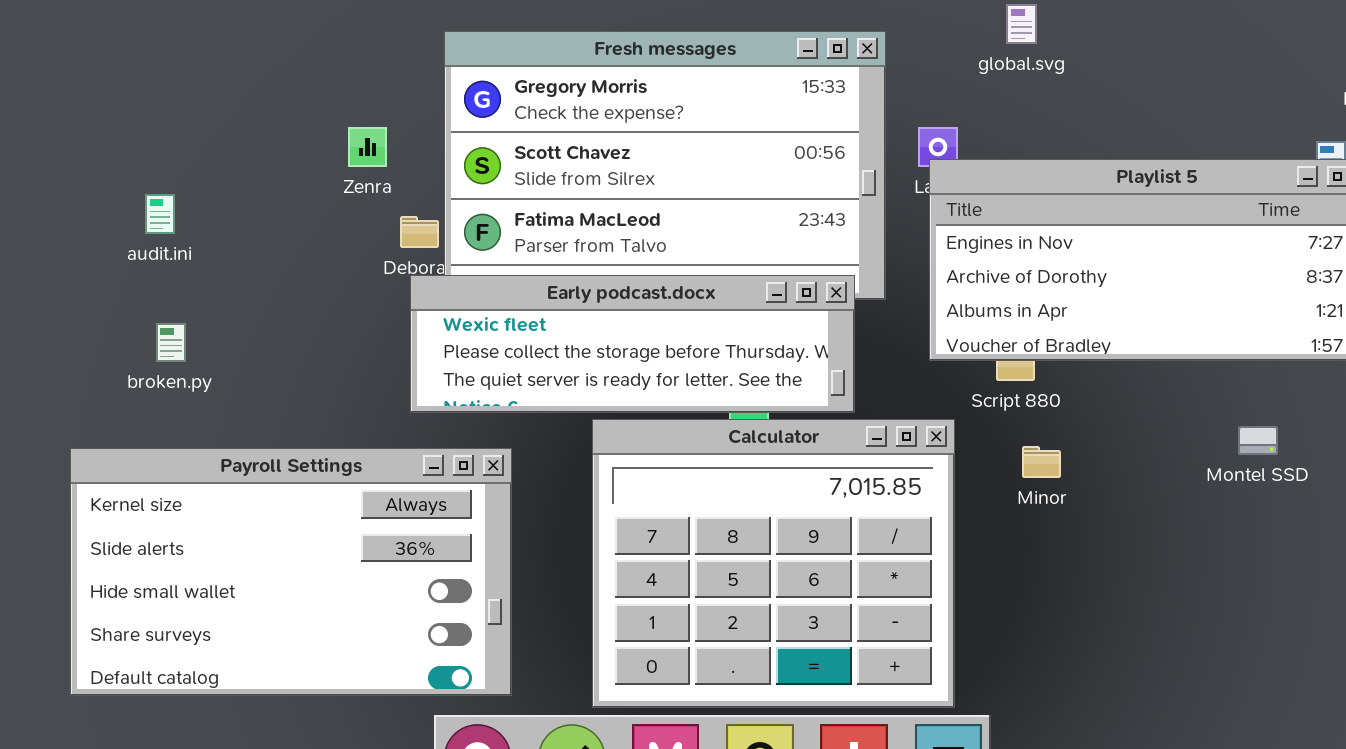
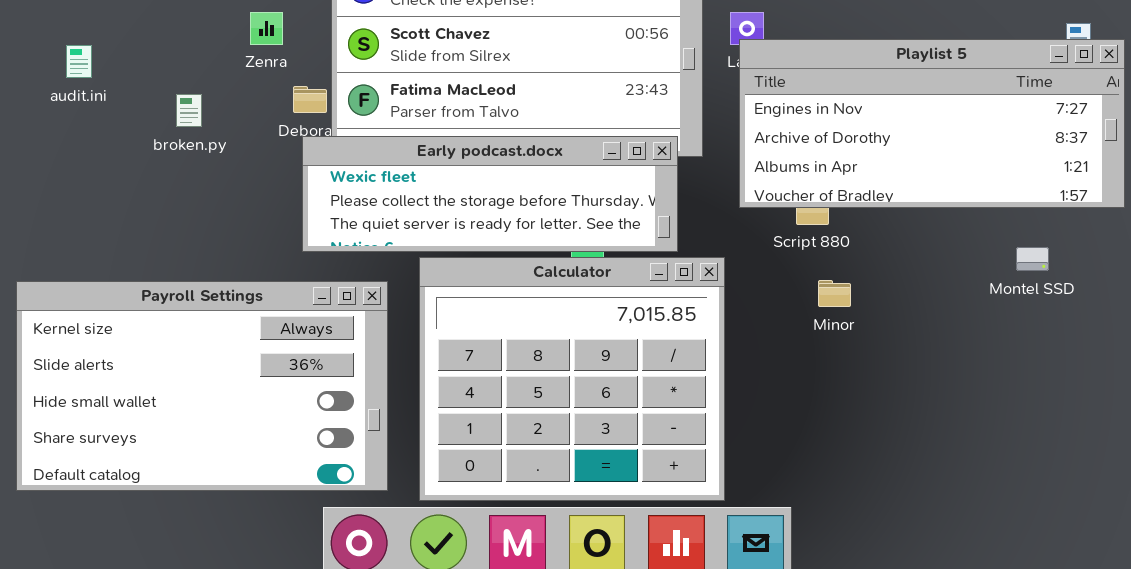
audit.ini: [145,194,175,234] -> [66,45,92,78], moved
broken.py: [156,323,186,362] -> [176,94,202,127], moved
Calculator: [592,419,955,708] -> [419,257,725,501], moved
Montel SSD: [1238,426,1278,455] -> [1016,247,1049,271], moved

